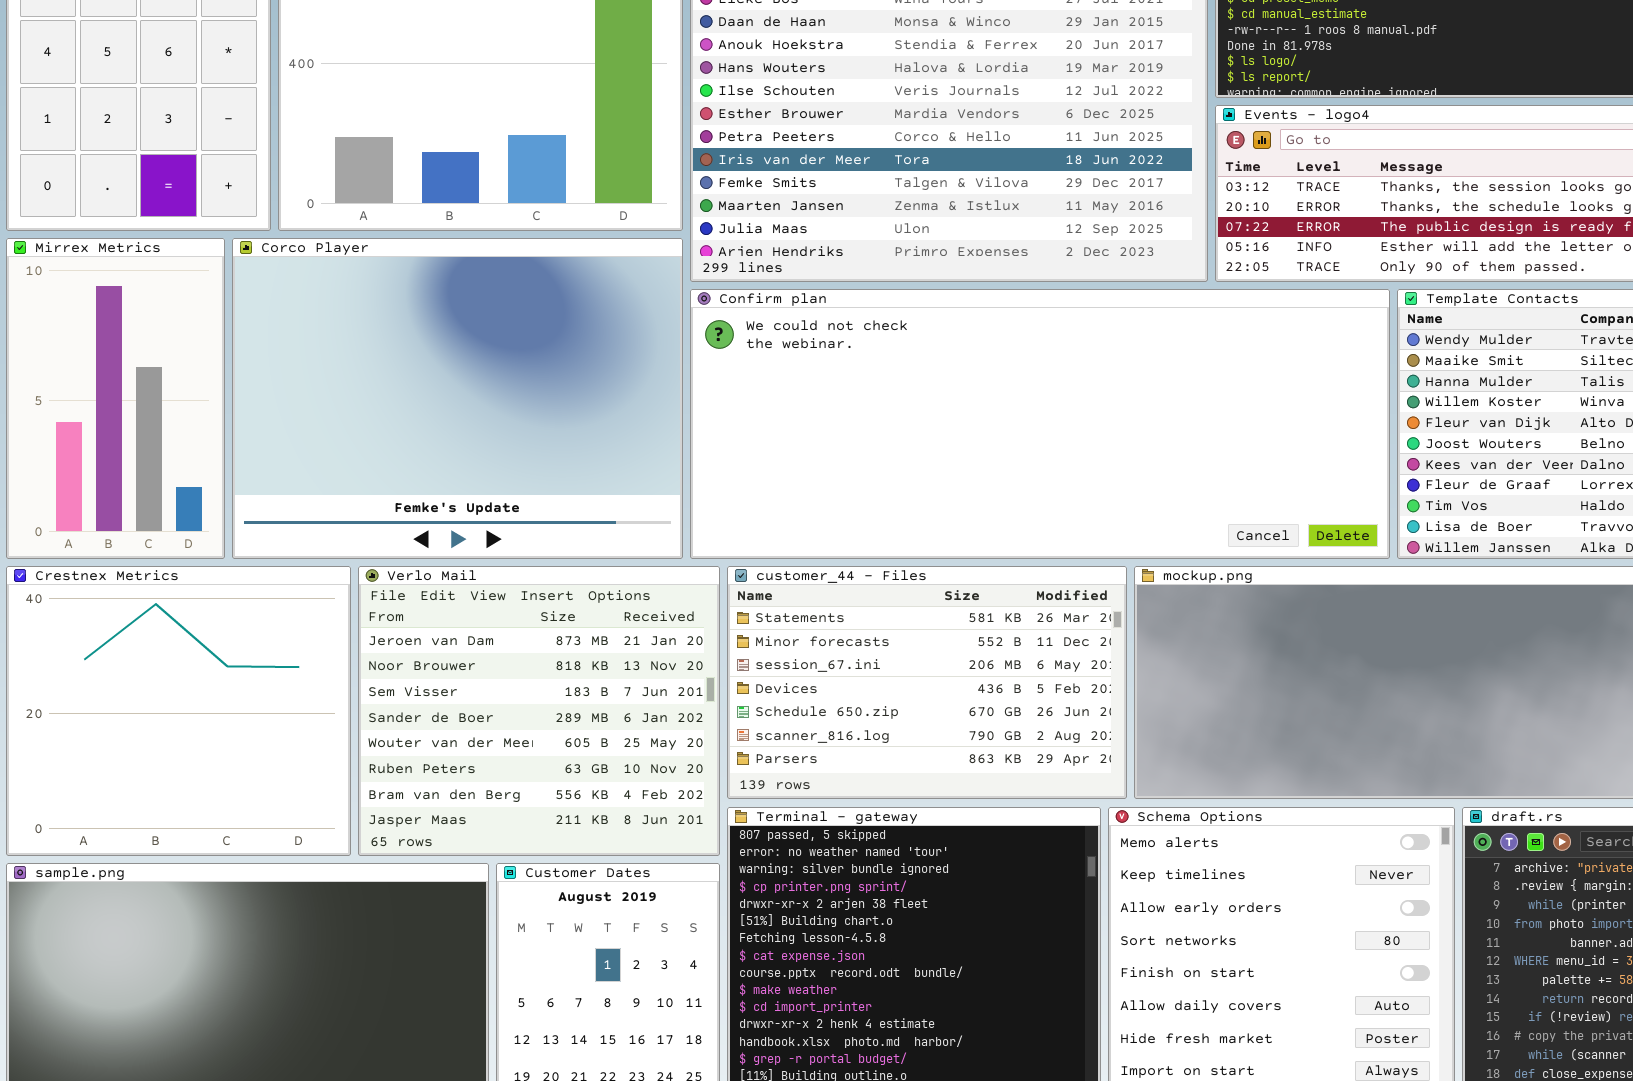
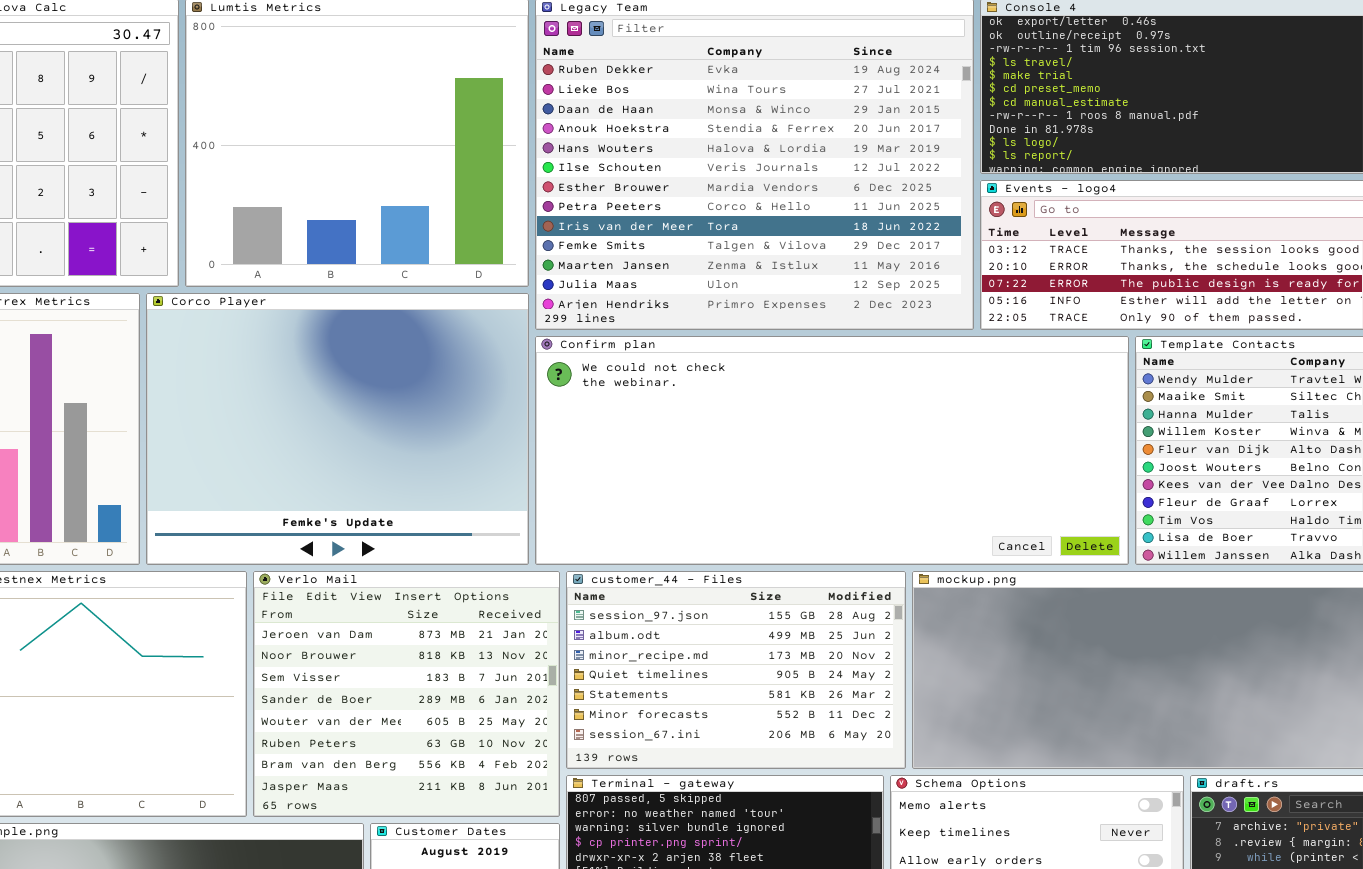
customer_44 - Files: [727,566,1127,799] -> [566,571,906,769], scrolled up 4 rows

